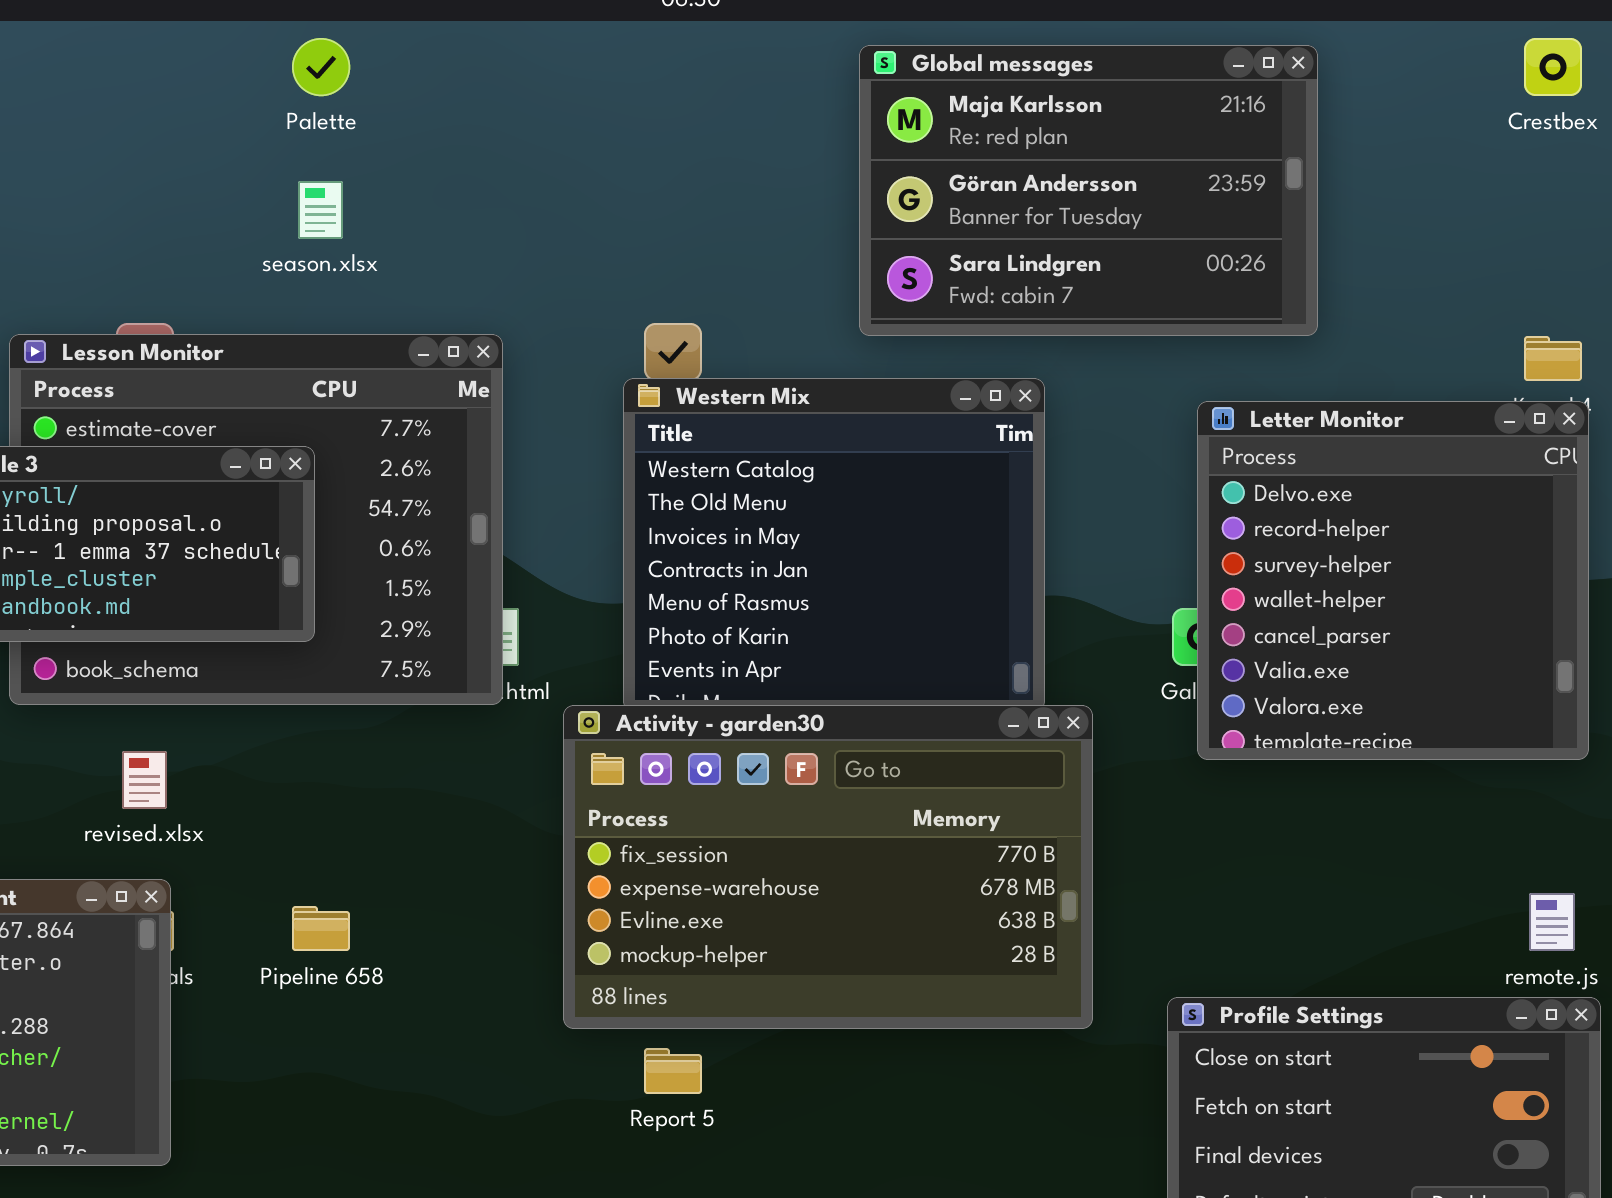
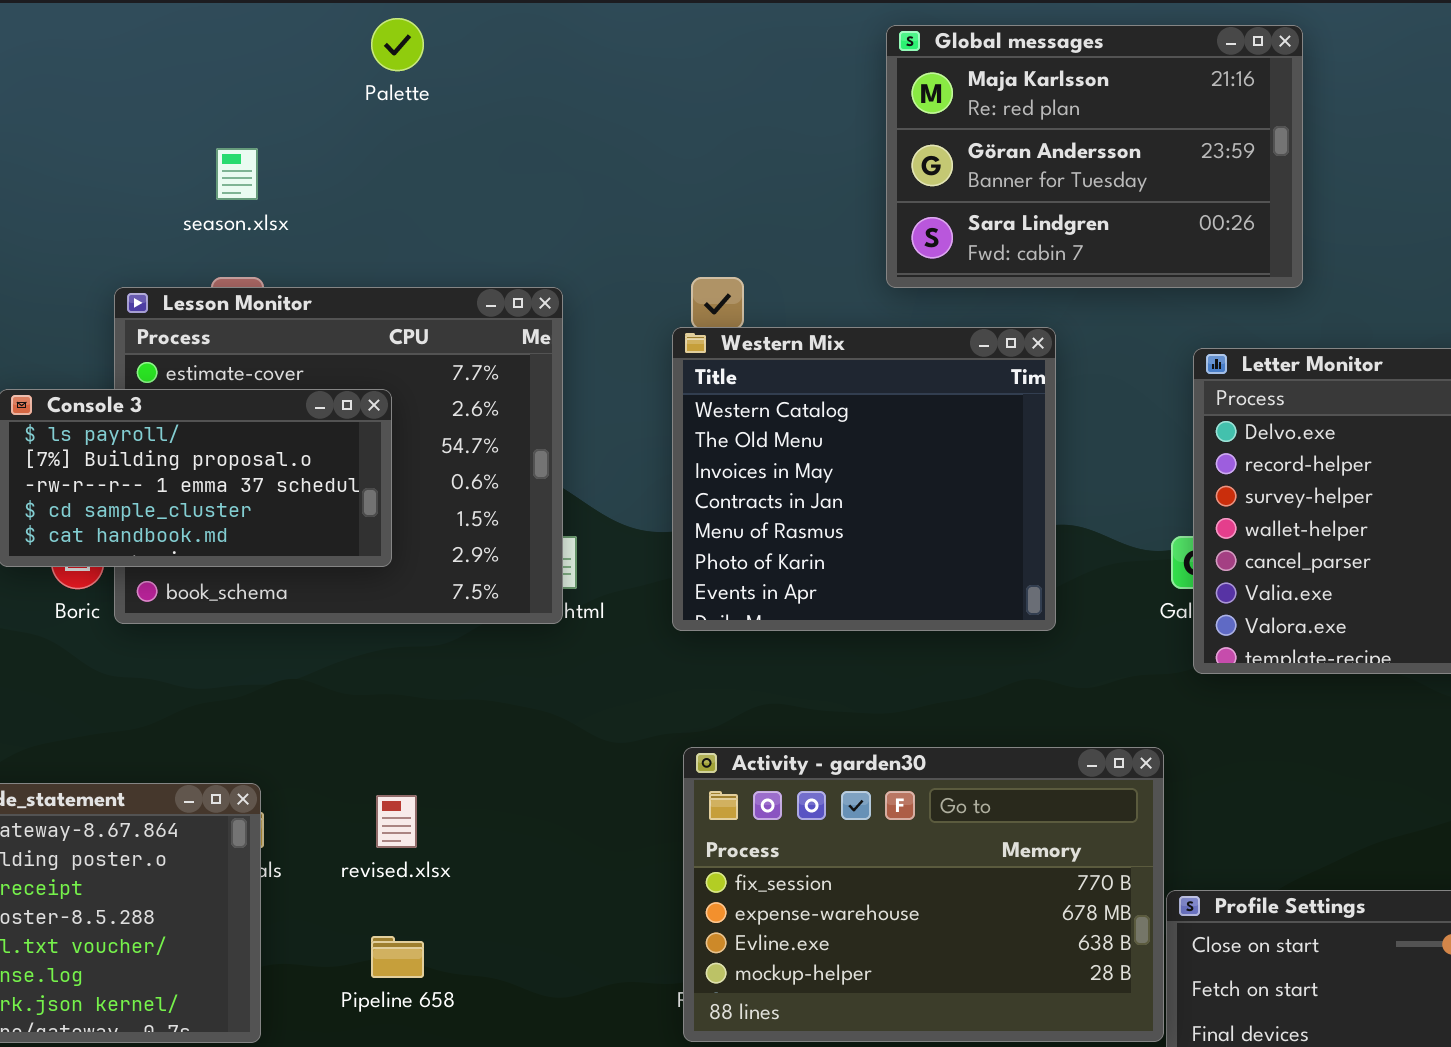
season.xlsx: [298,181,343,239] -> [216,148,258,200], moved
Activity - garden30: [563,705,1093,1029] -> [683,747,1164,1042], moved
revised.xlsx: [122,751,167,809] -> [376,795,417,848], moved
Pipeline 658: [292,906,350,951] -> [371,936,424,978], moved

